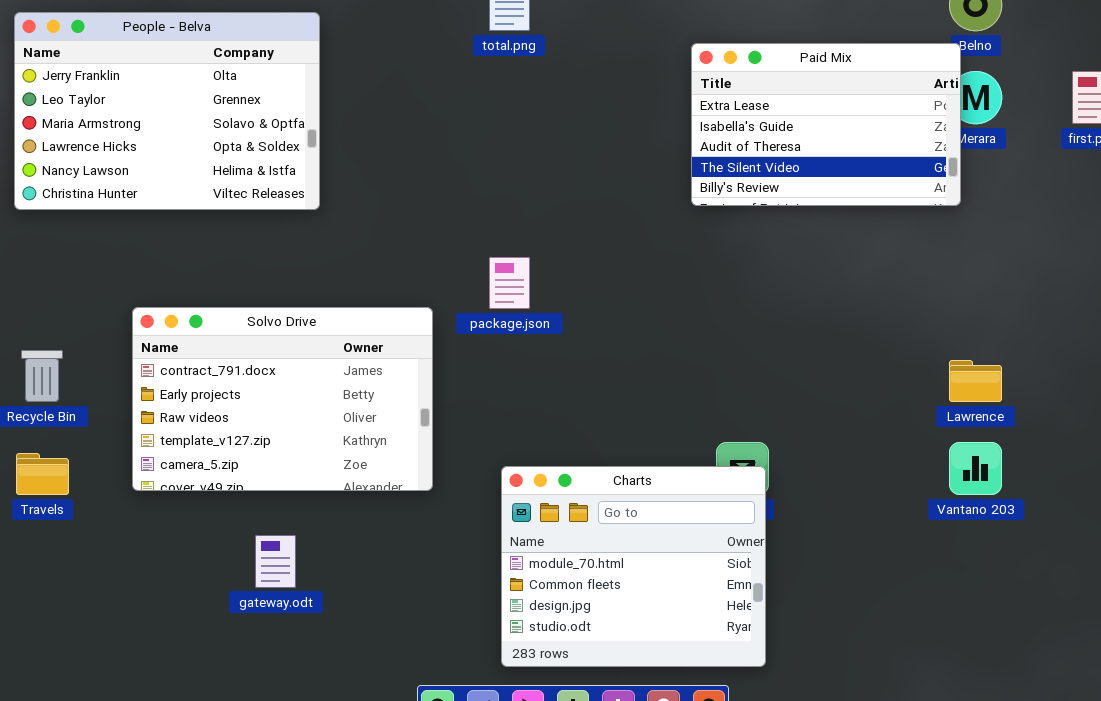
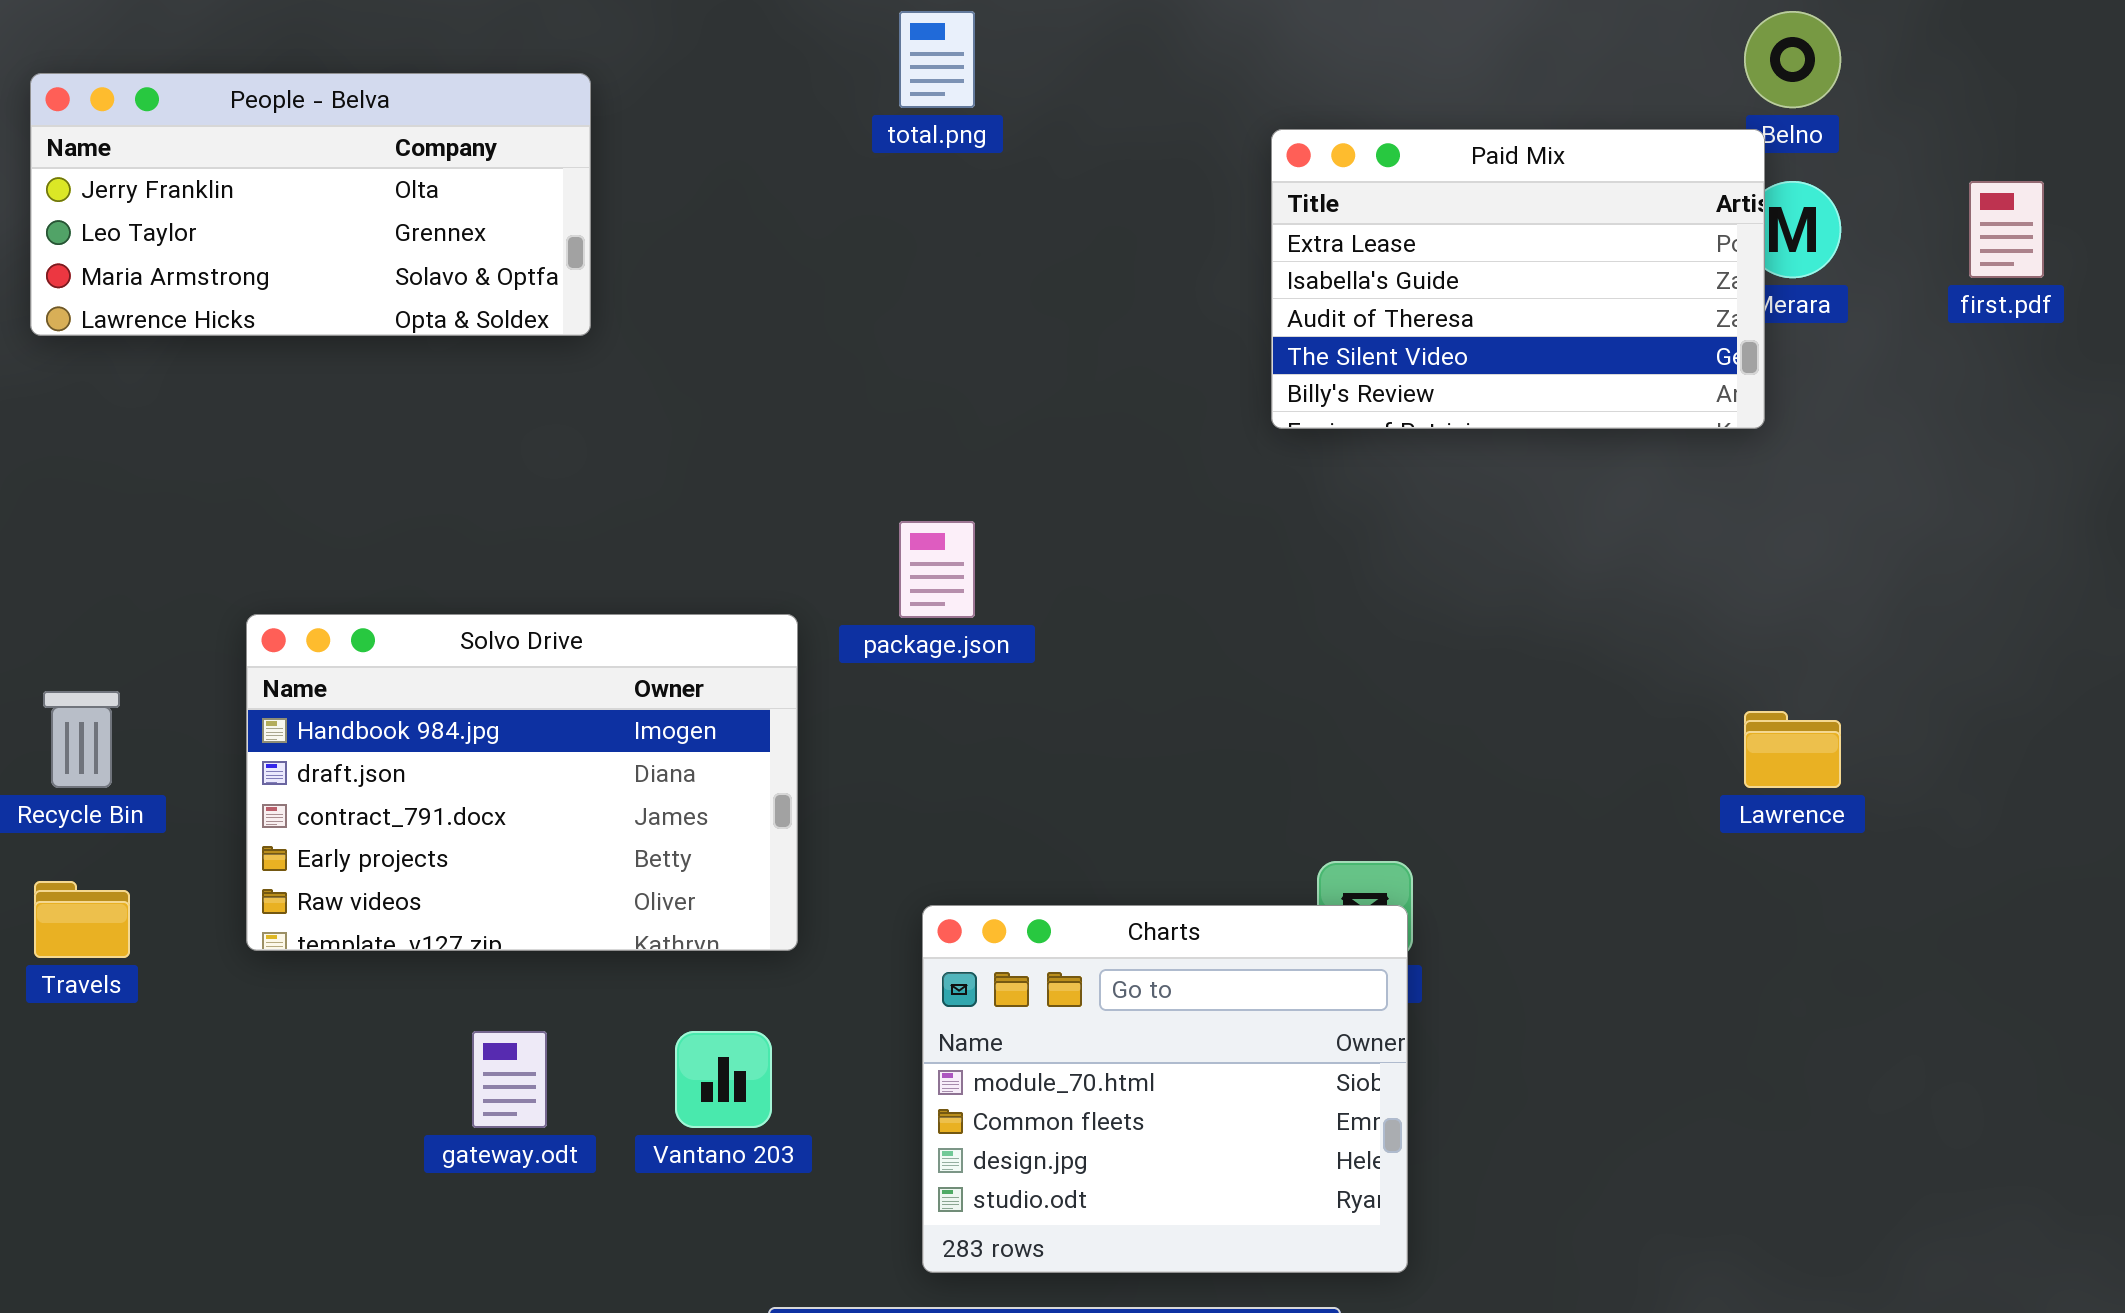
People - Belva: [14,12,320,210] -> [30,73,591,336], resized
Solvo Drive: [132,307,433,491] -> [246,614,798,951], scrolled up 2 rows
Vantano 203: [949,442,1002,495] -> [675,1031,772,1128], moved

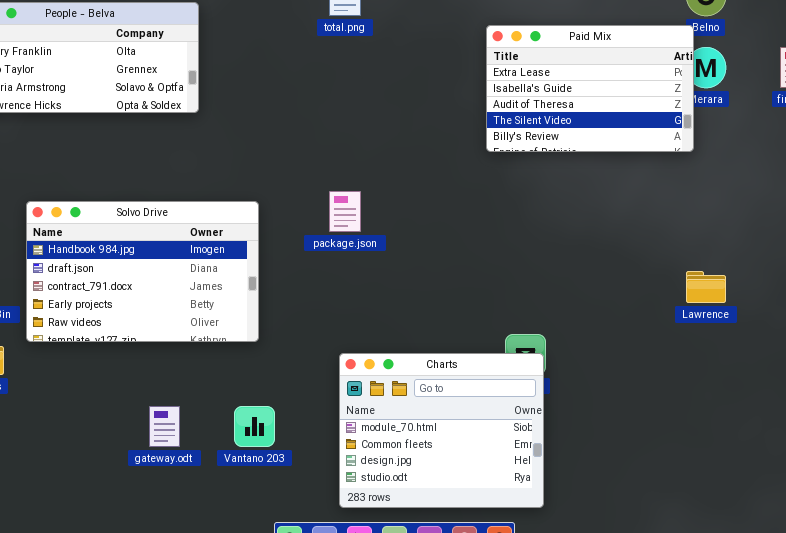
Solvo Drive: [246,614,798,951] -> [26,201,259,342], moved

